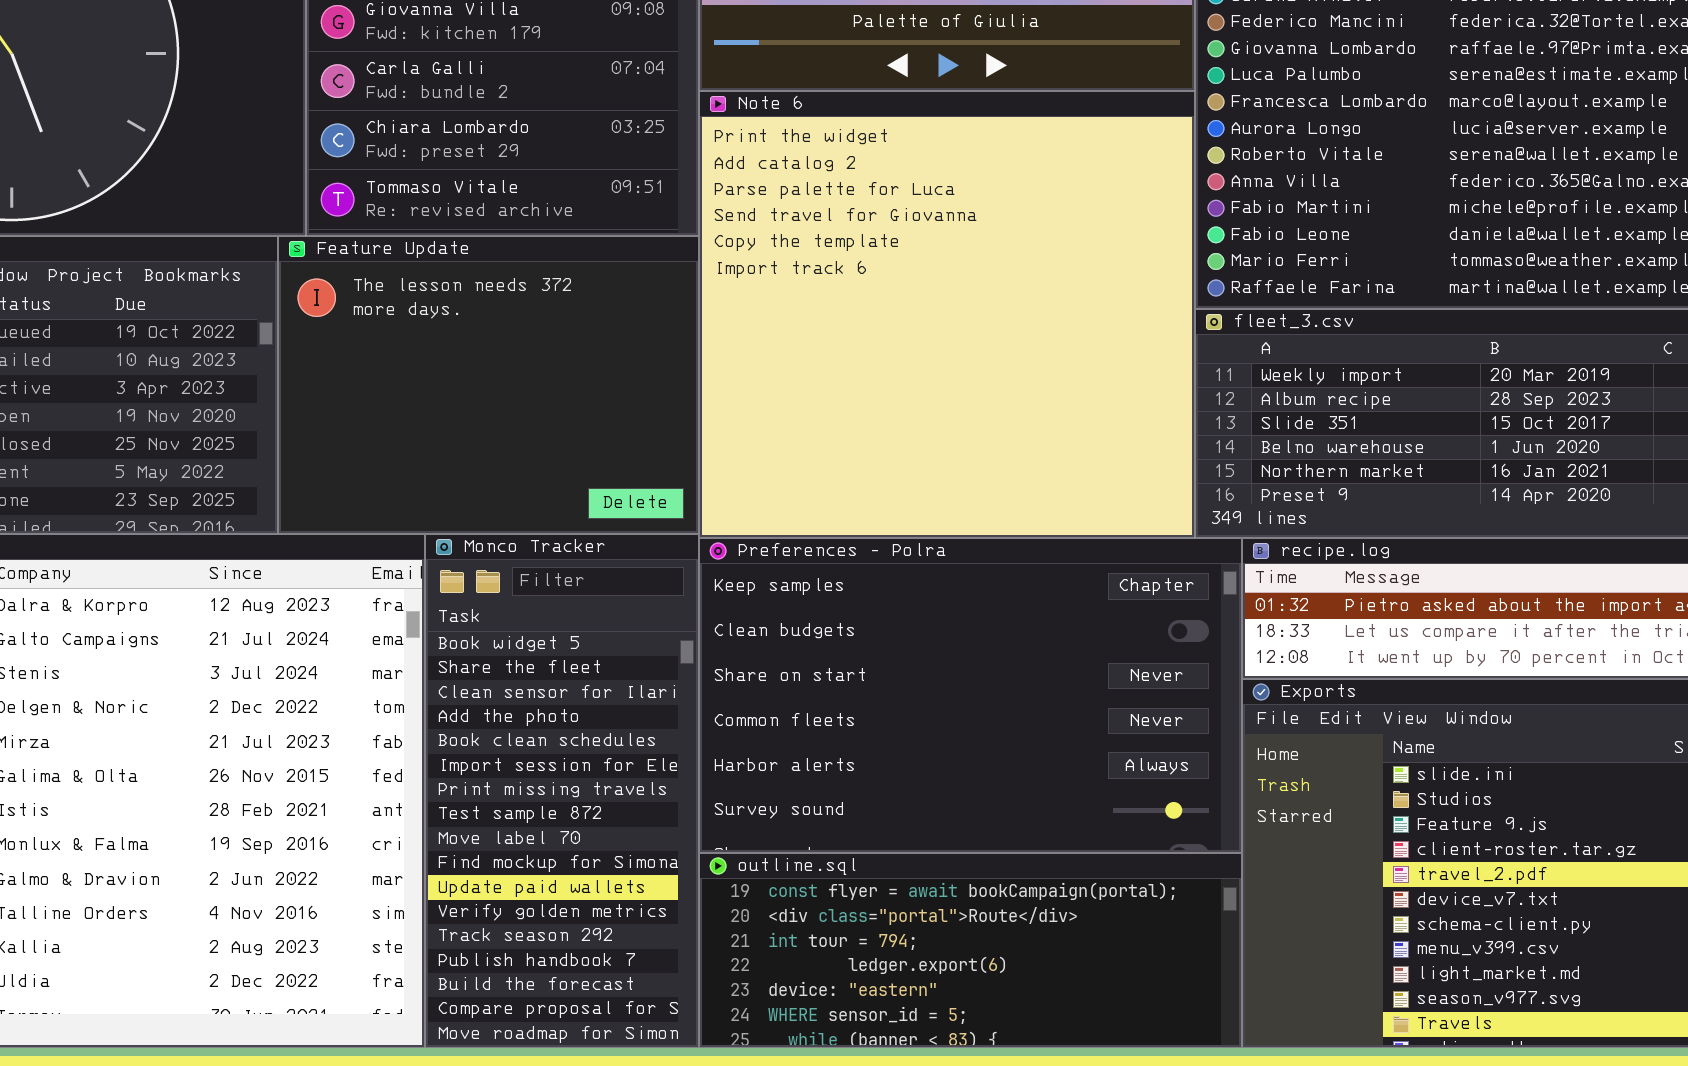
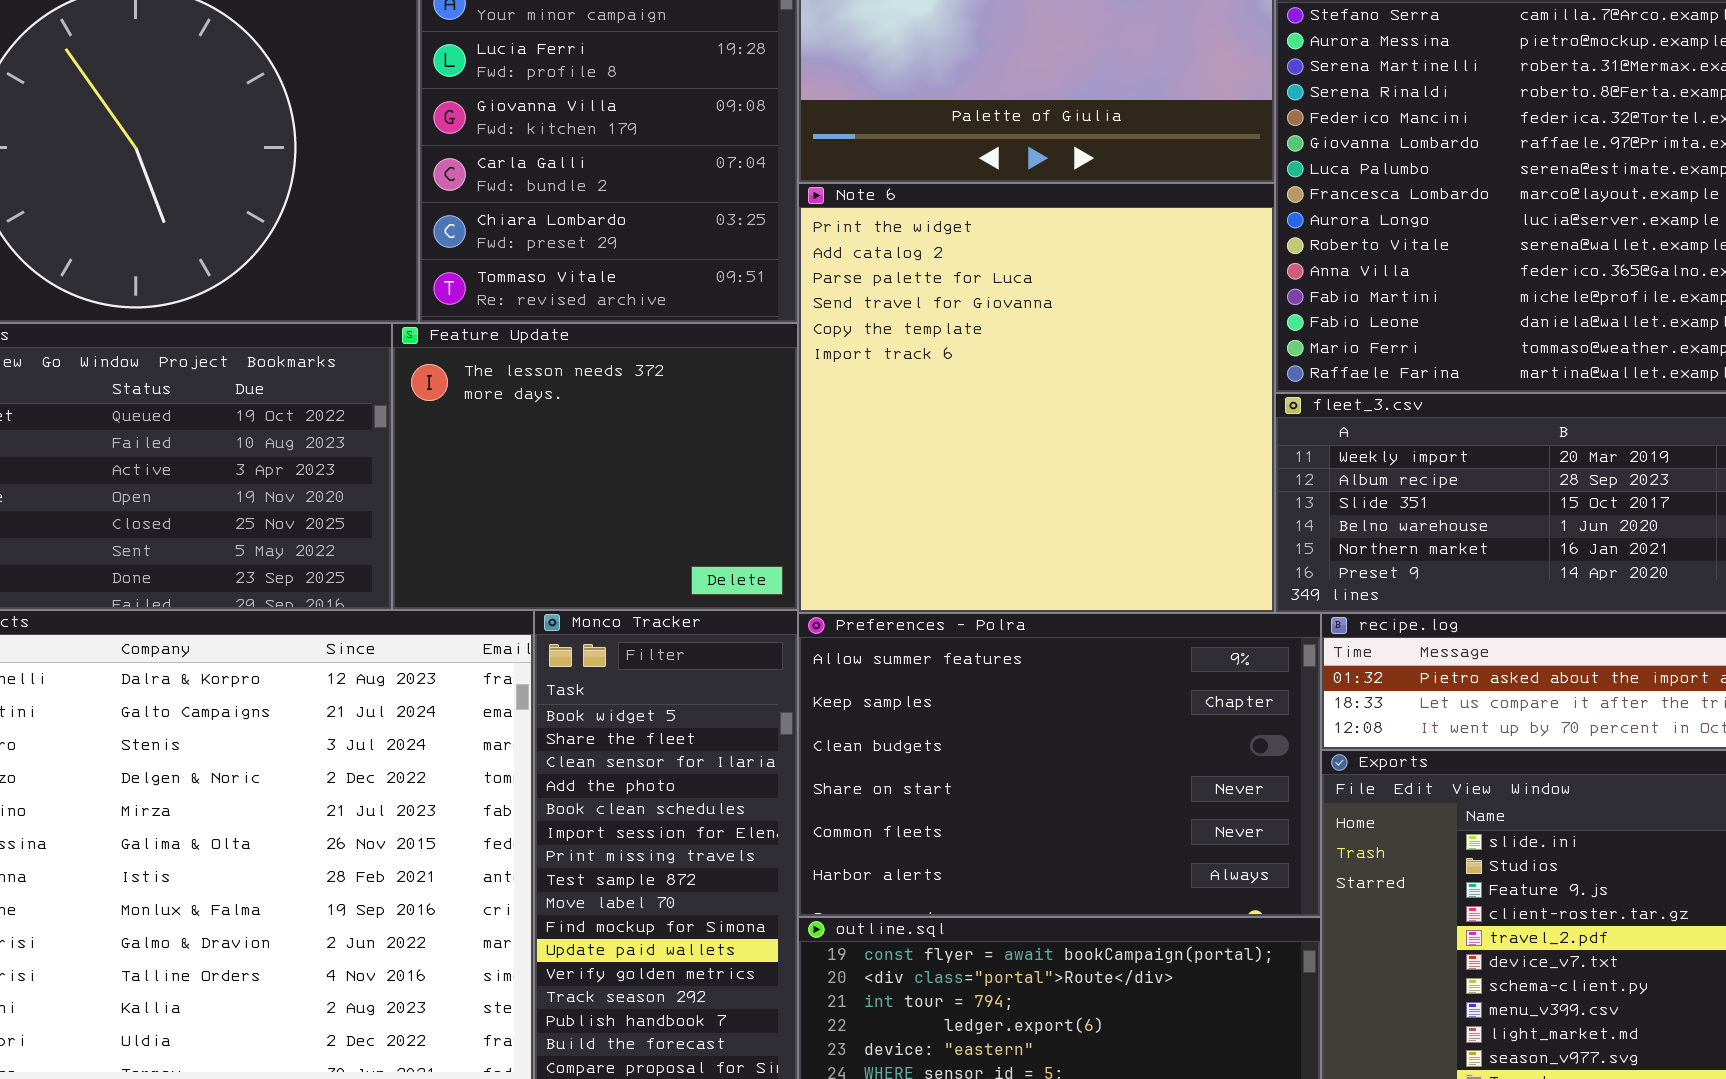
Preferences - Polra: [699,538,1242,853] -> [798,613,1321,917], scrolled up 1 row

